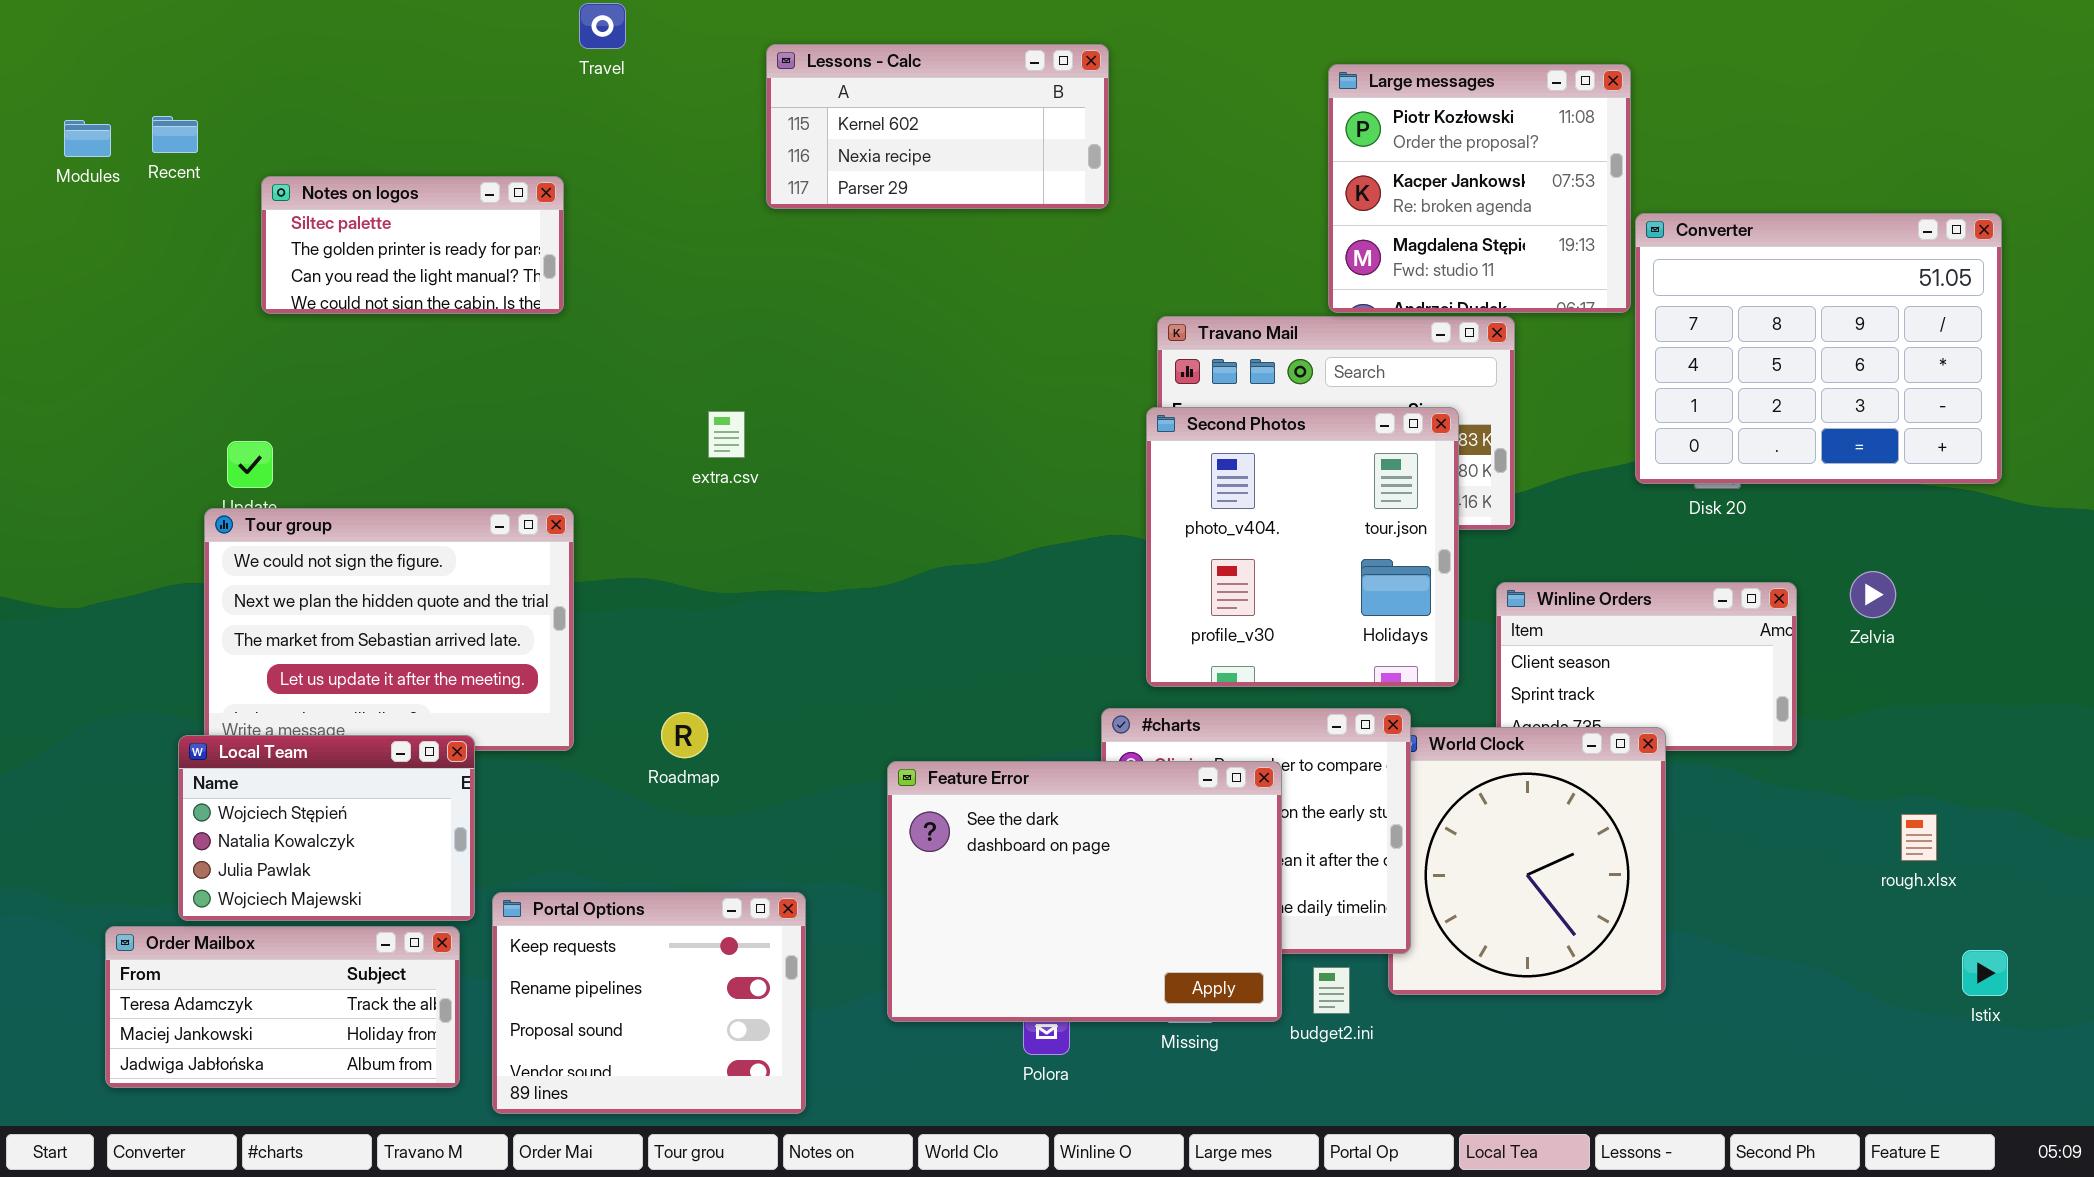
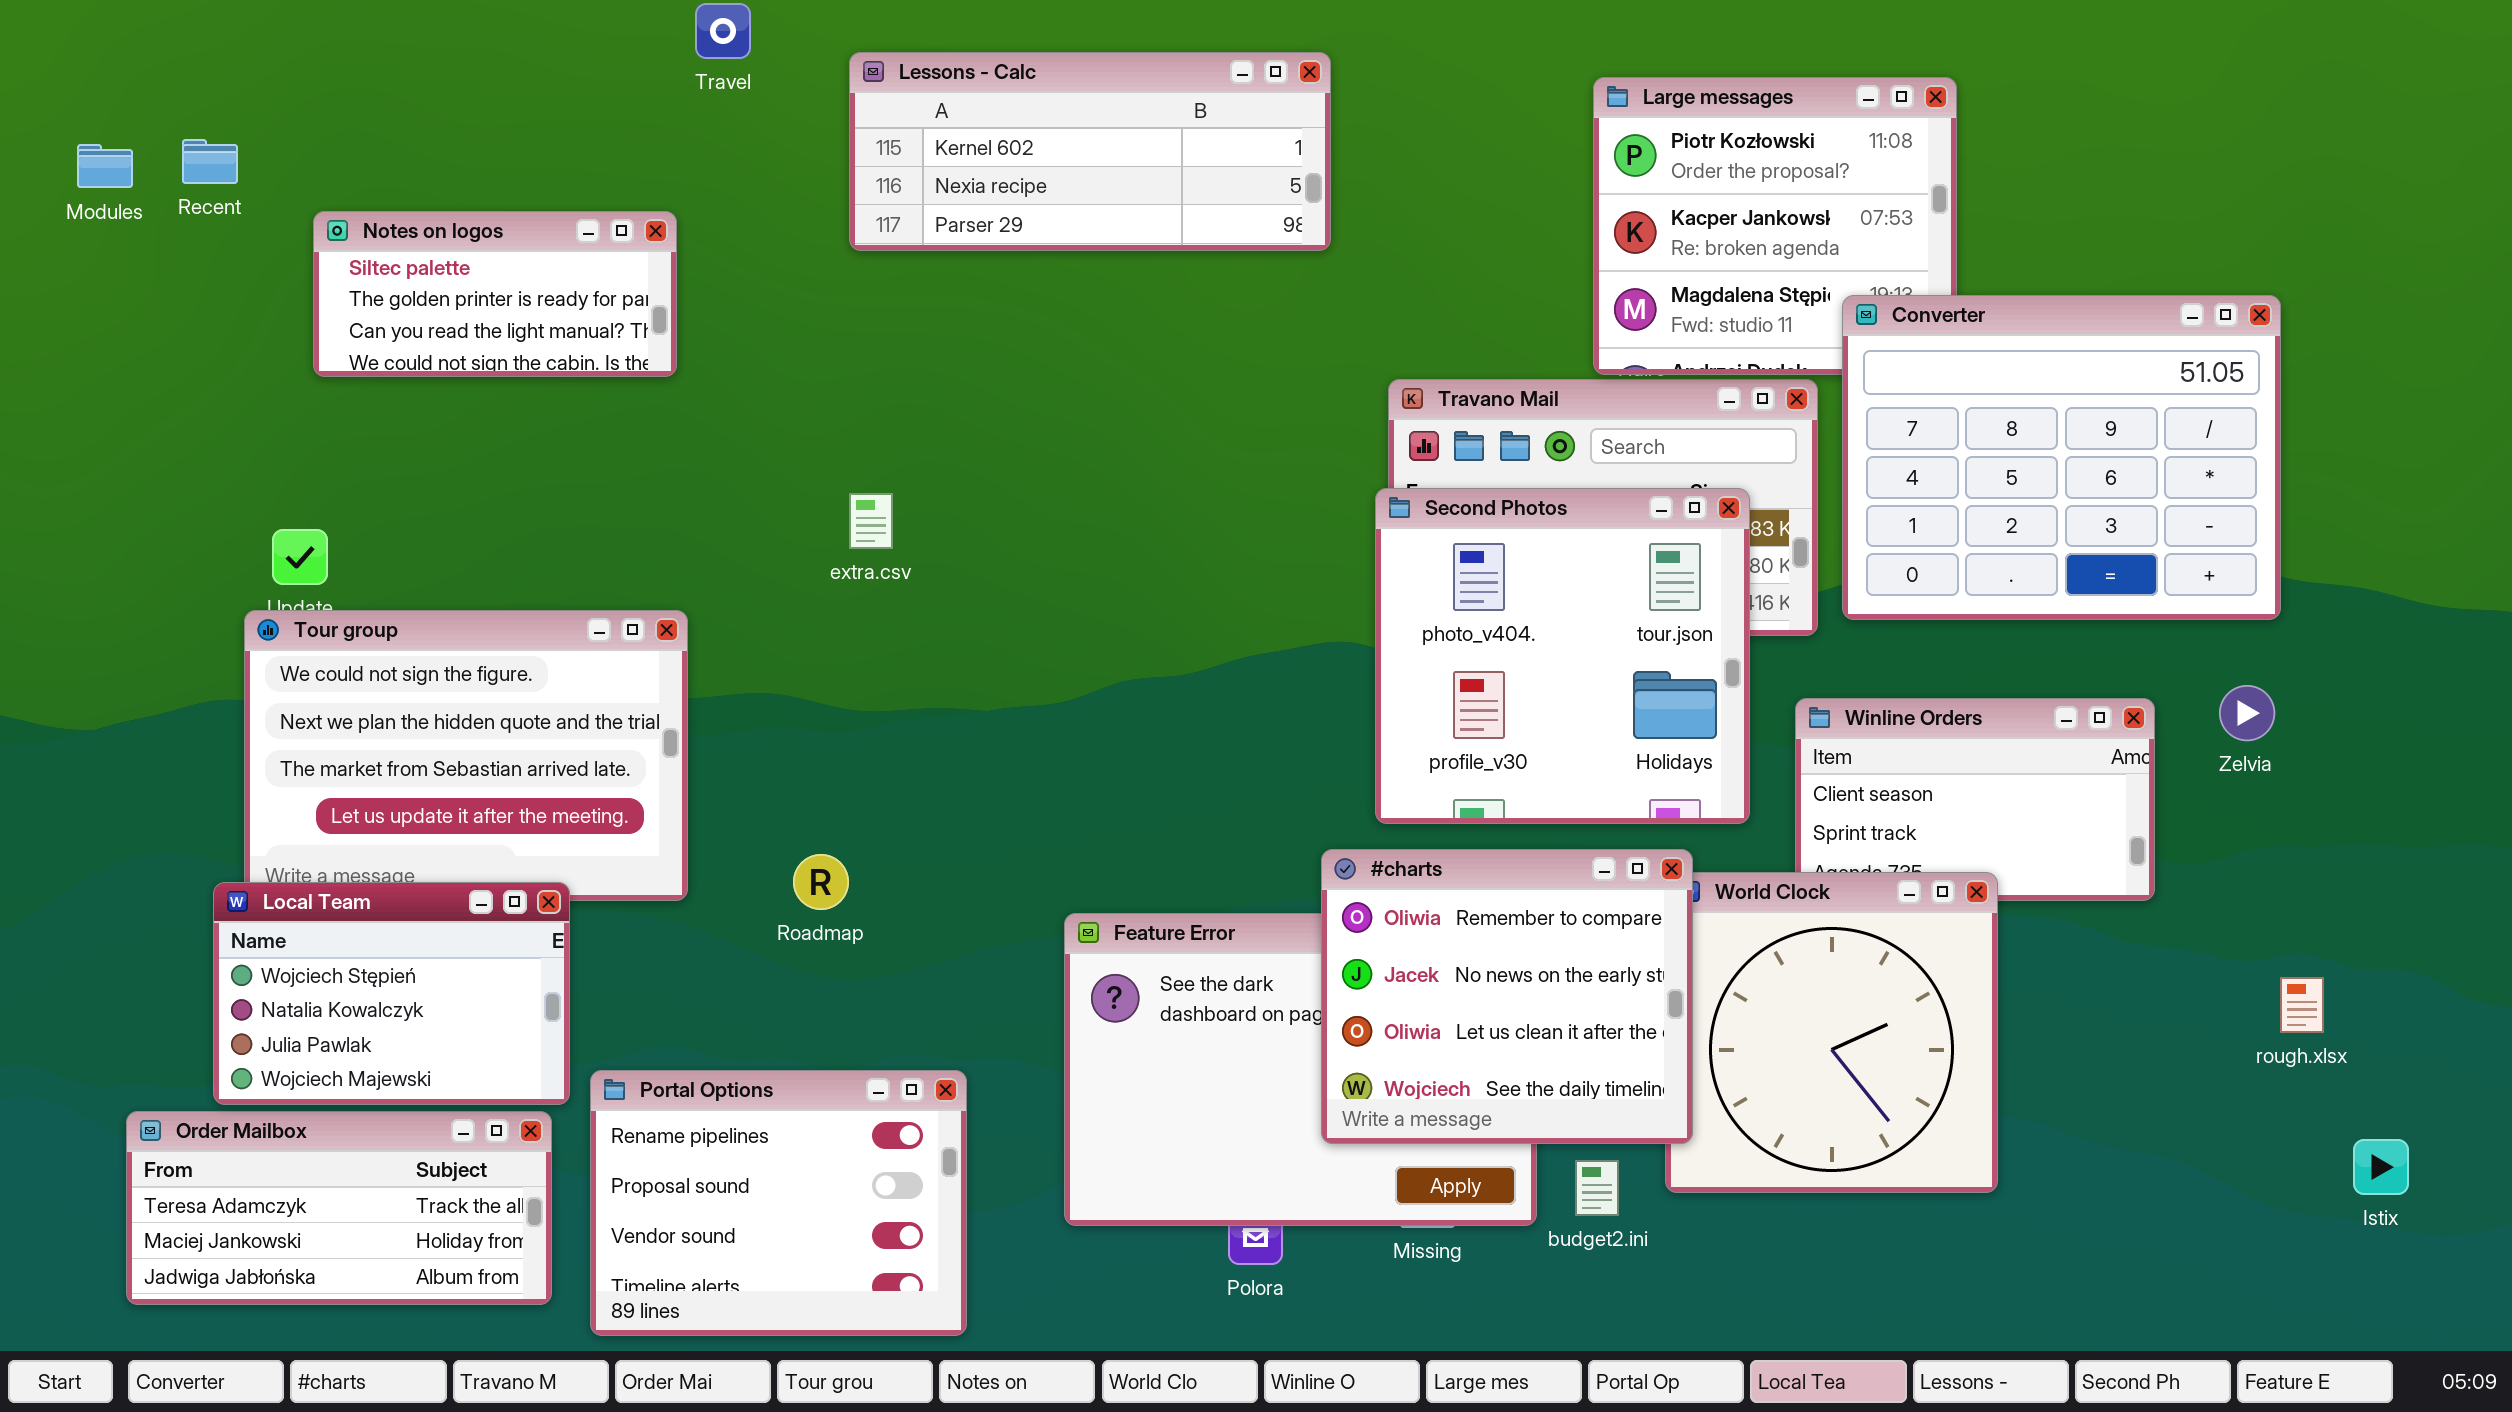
Lessons - Calc: [766,44,1109,209] -> [849,52,1331,251], resized
Converter: [1635,213,2002,484] -> [1842,295,2281,620], moved
#charts: [1101,708,1411,954] -> [1321,849,1693,1144], raised
Portal Options: [492,892,806,1114] -> [590,1070,967,1336], scrolled down 1 row

